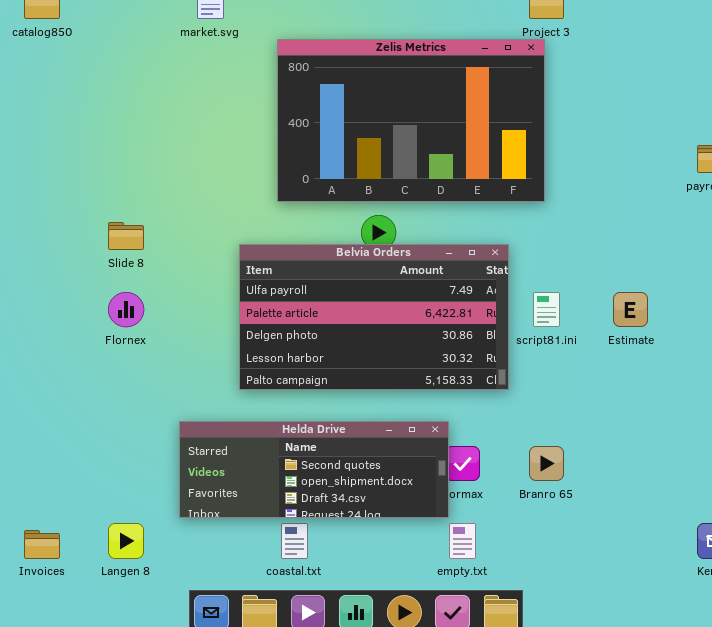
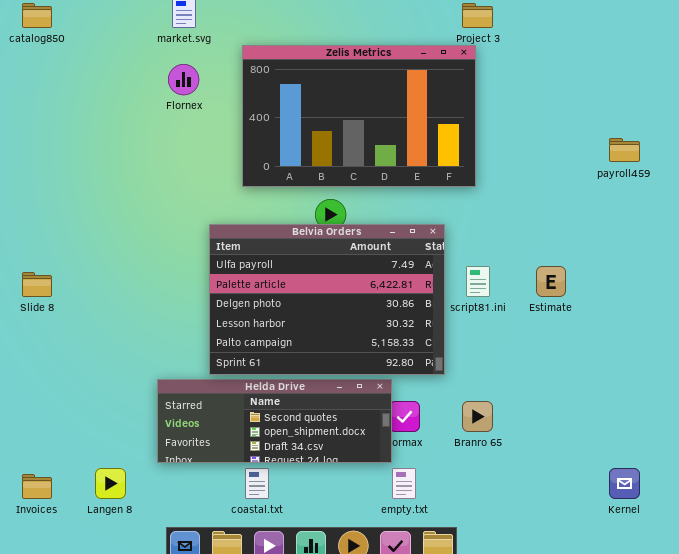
Slide 8: [108,222,144,250] -> [22,272,52,297], moved
Belvia Orders: [239,244,509,390] -> [209,224,445,375], resized
Flornex: [108,292,144,327] -> [168,64,199,95], moved

